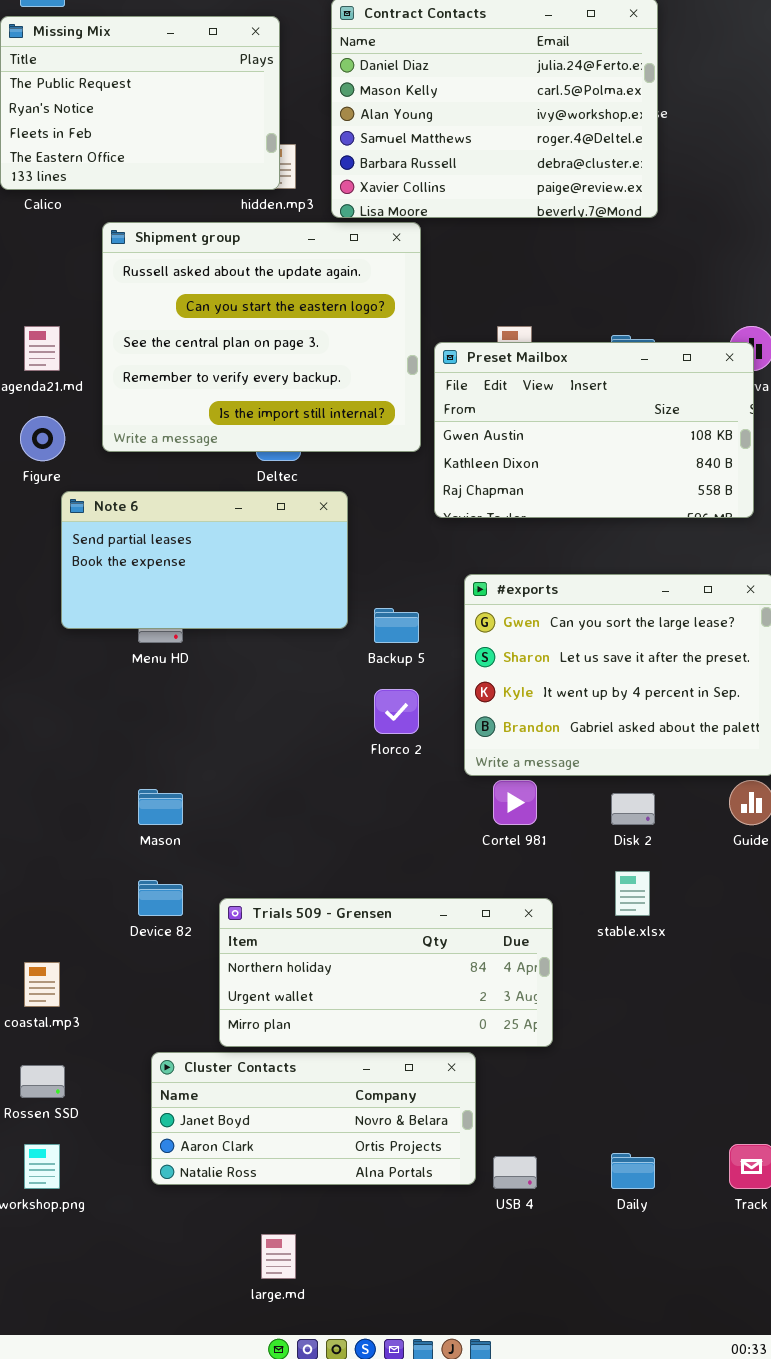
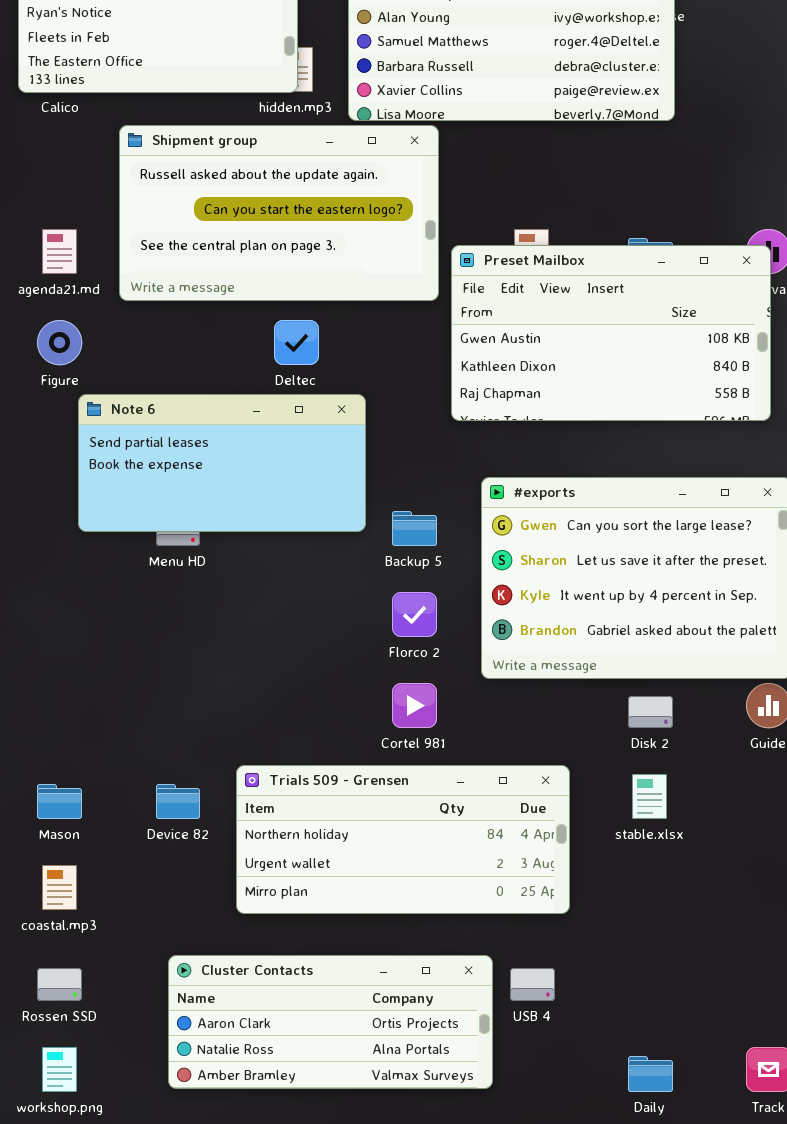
Shipment group: [102,222,421,452] -> [119,125,439,301], resized
Cortel 981: [493,780,537,825] -> [392,683,437,728], moved
Mason: [138,789,183,825] -> [37,784,82,819], moved
Trials 509 - Grensen: [219,898,553,1047] -> [236,765,570,914], moved
Cluster Contacts: [151,1052,476,1185] -> [168,955,493,1089], scrolled down 1 row
USB 4: [493,1156,537,1189] -> [510,968,555,1001], moved

